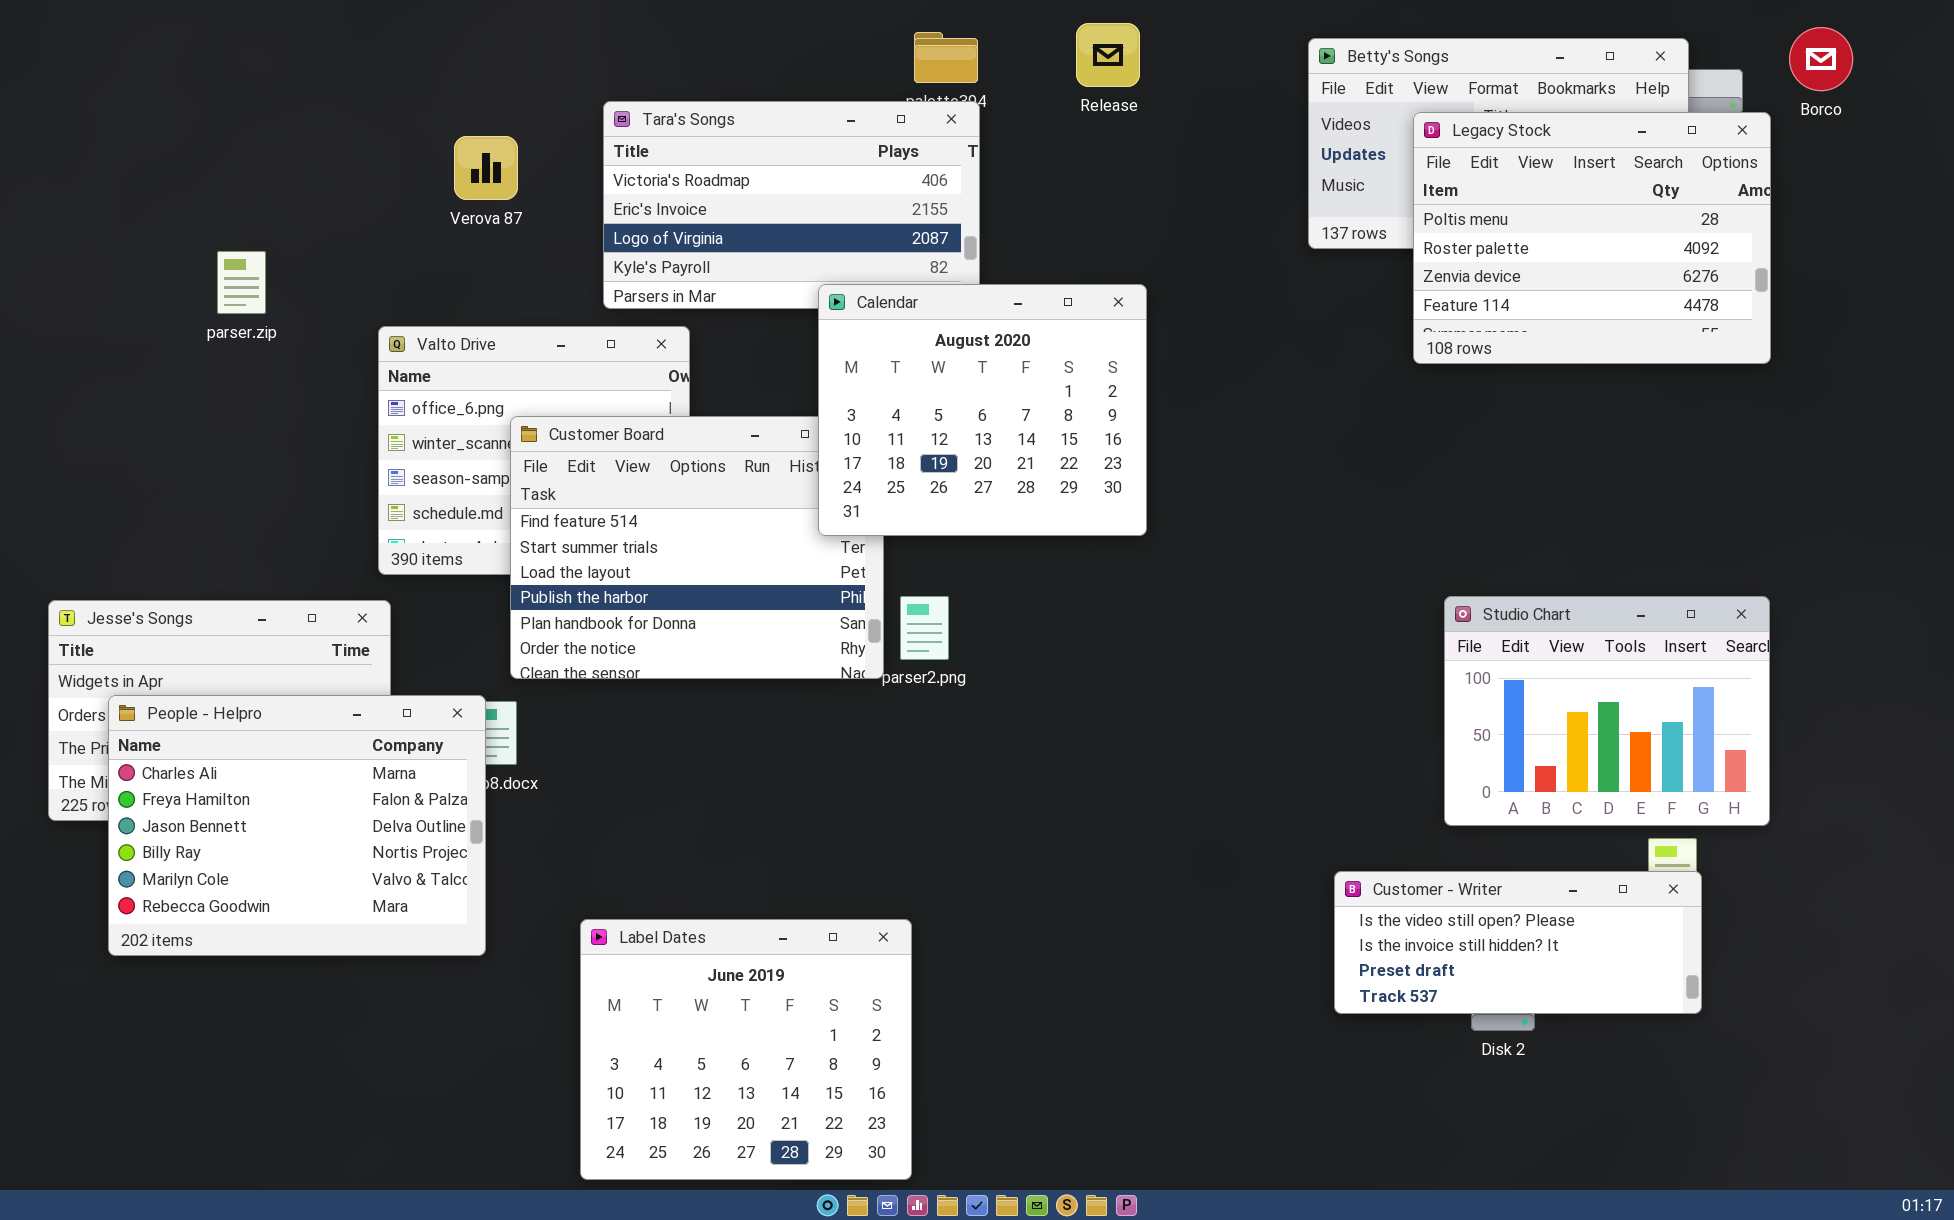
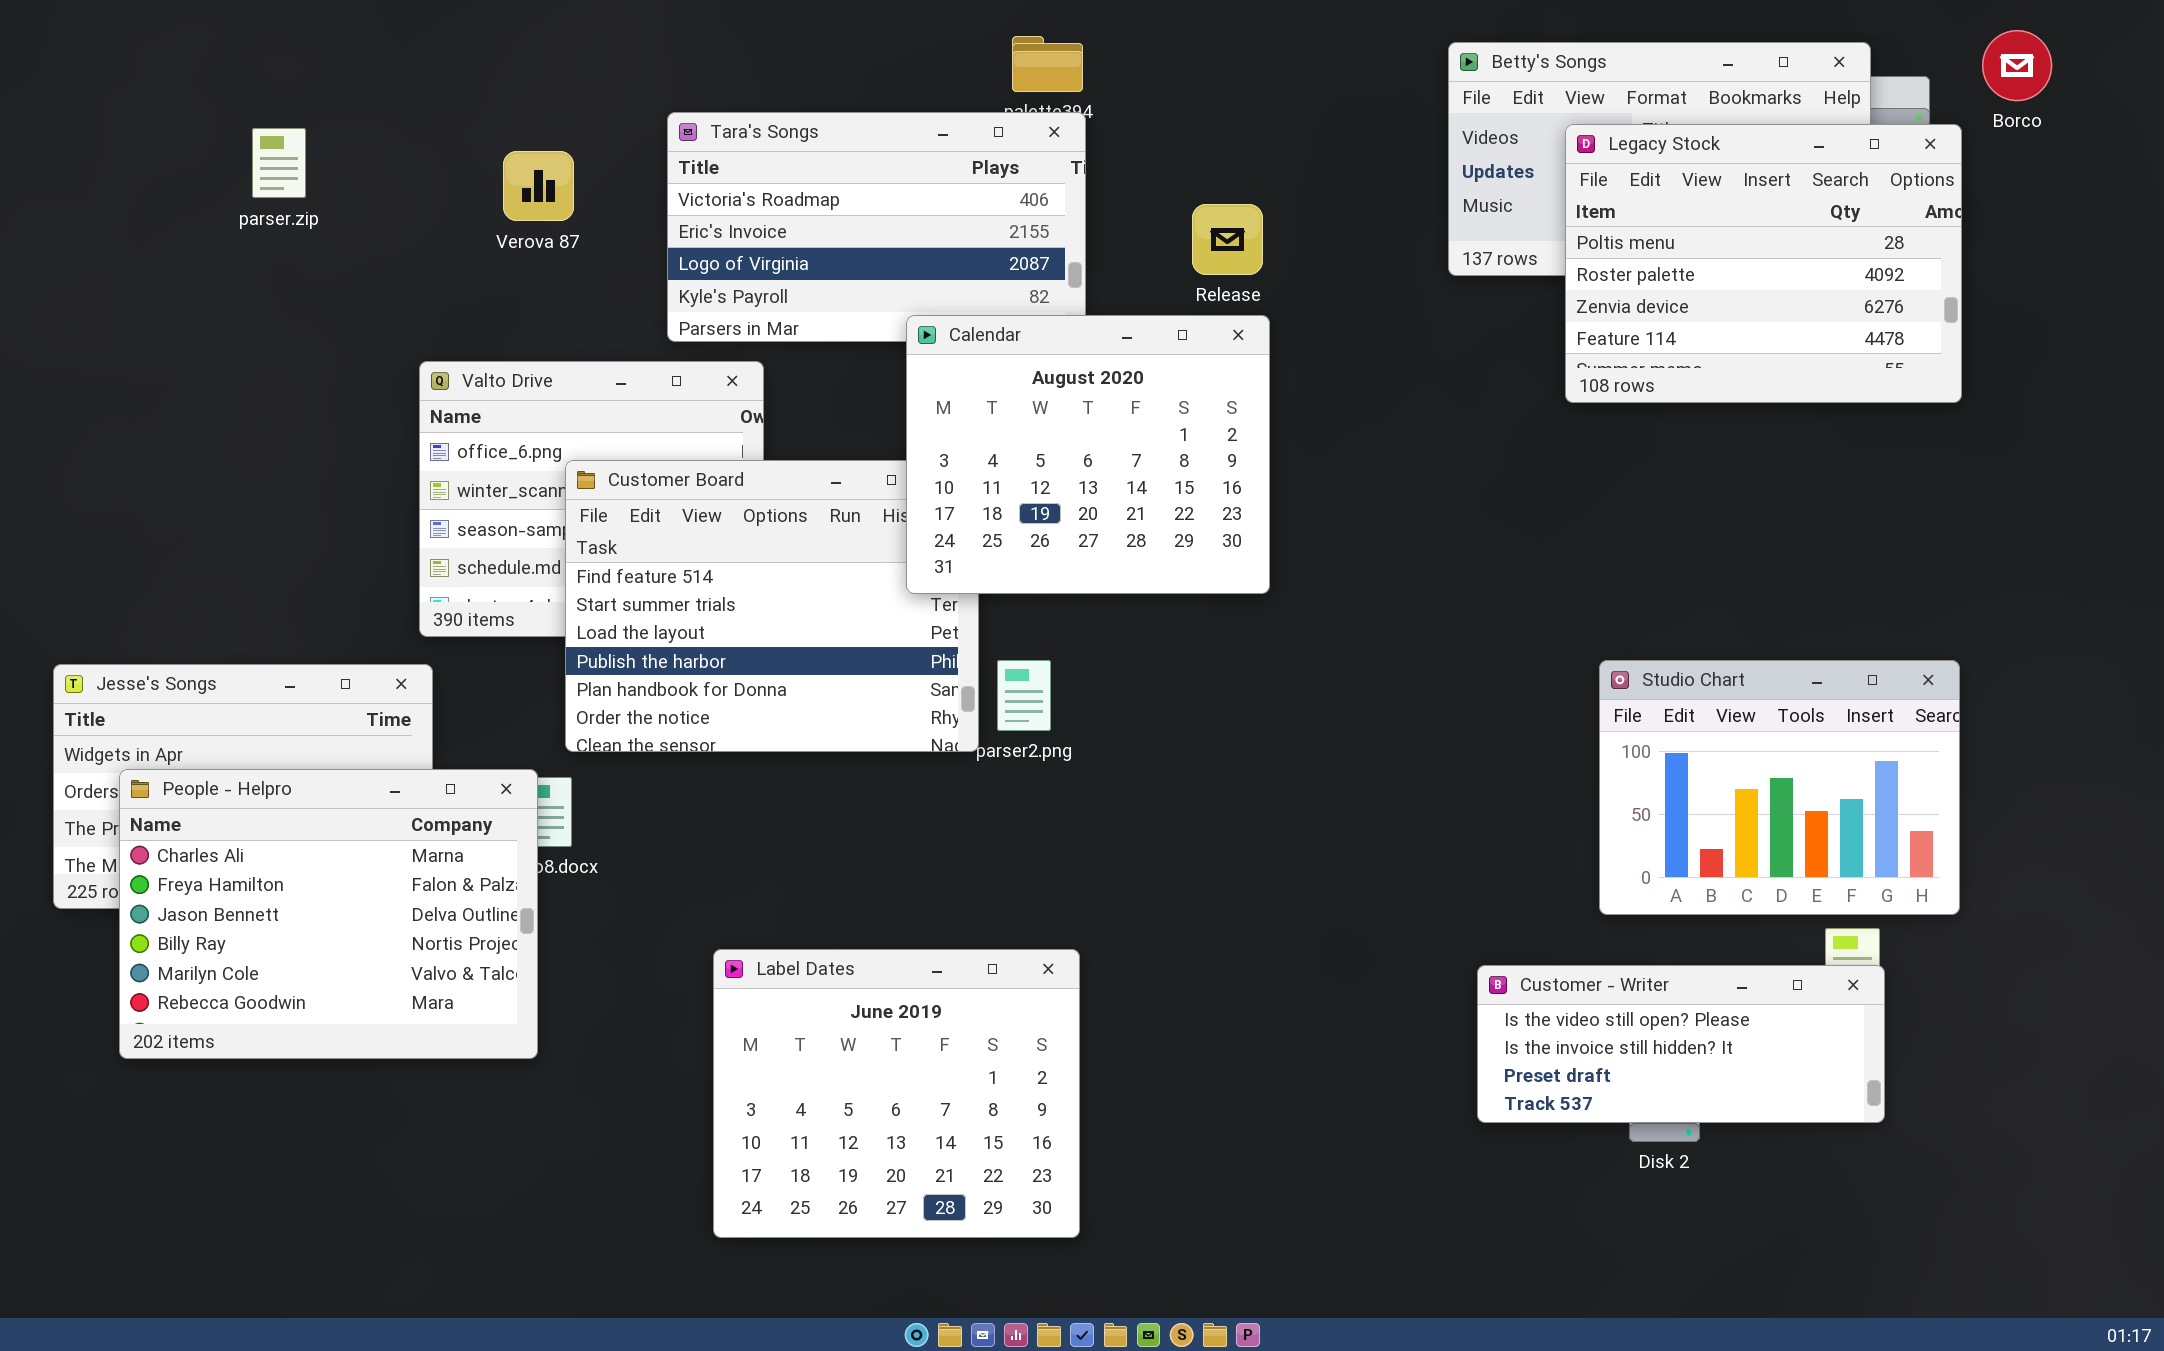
Release: [1076,23,1140,87] -> [1192,204,1263,275], moved
parser.zip: [217,251,266,314] -> [252,128,306,198], moved
Label Dates: [580,919,912,1180] -> [713,949,1080,1238], moved

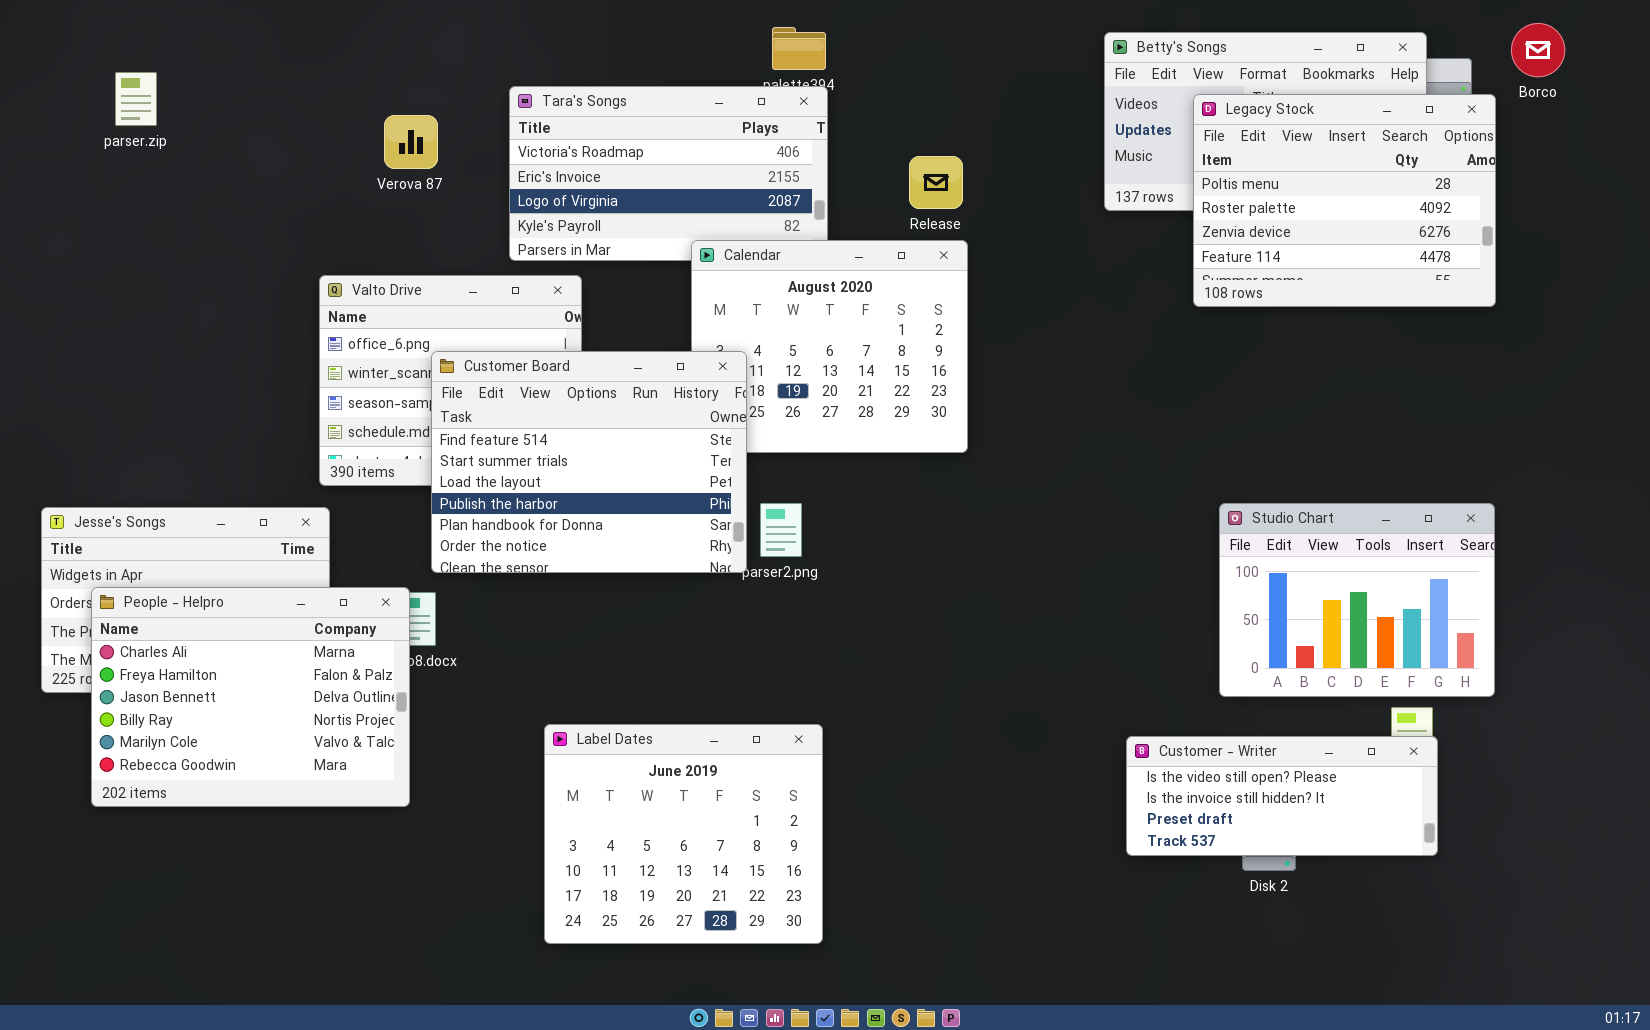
parser.zip: [252,128,306,198] -> [115,72,157,126], moved
Customer Board: [565,460,979,752] -> [431,351,747,573], raised

